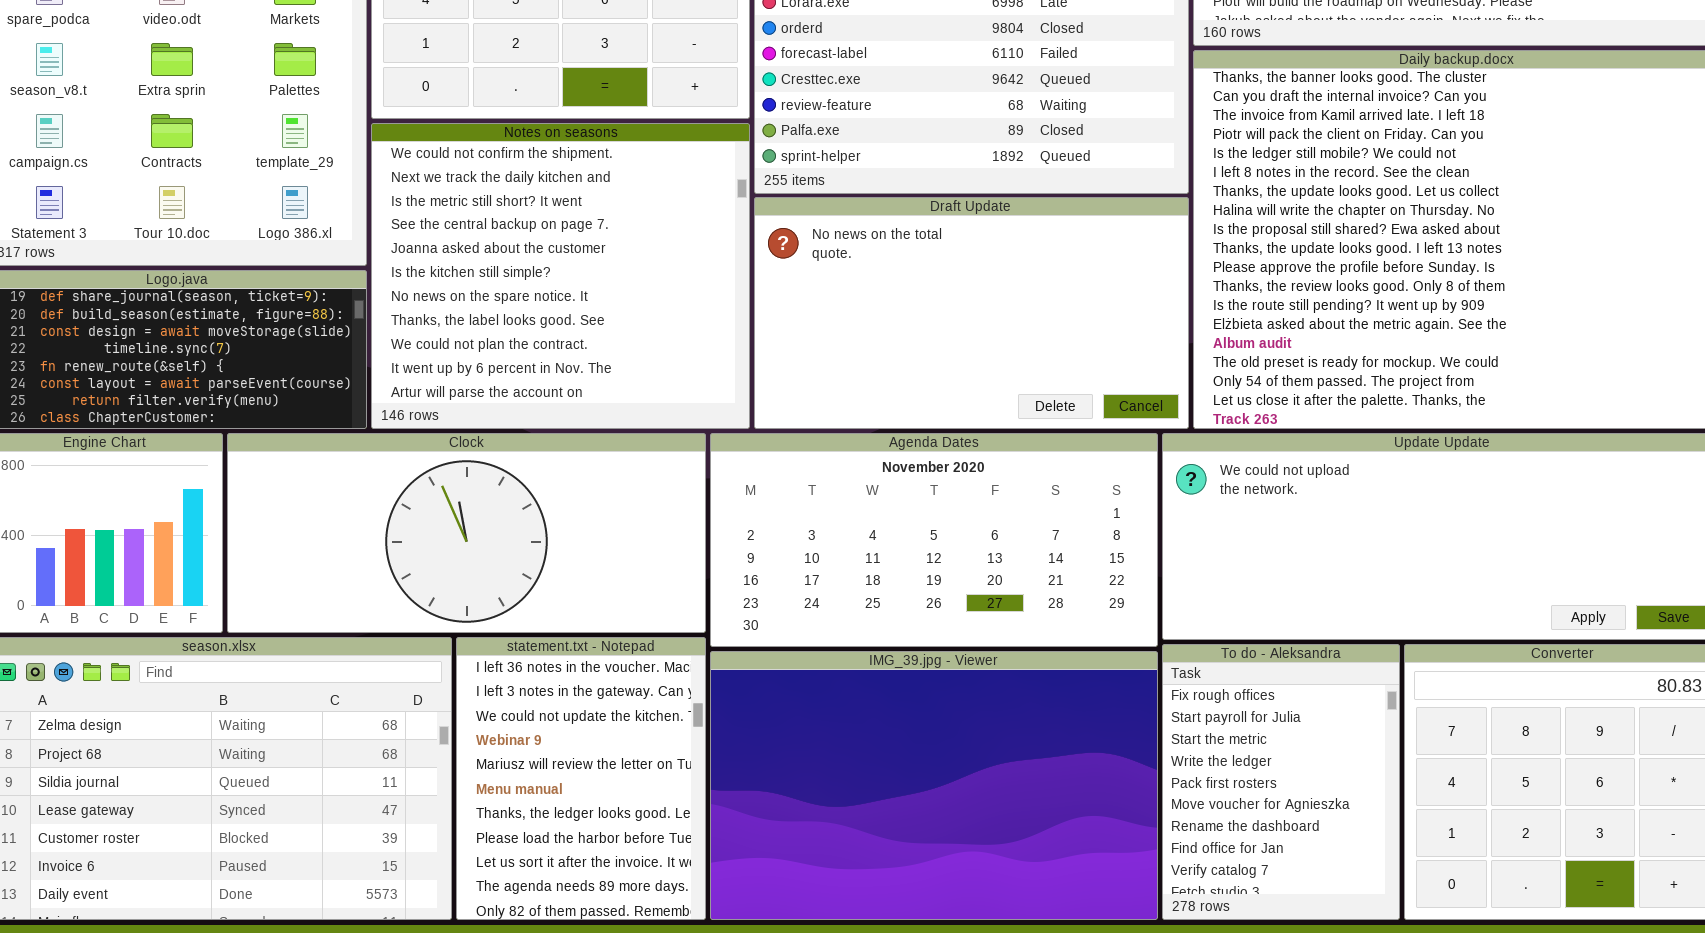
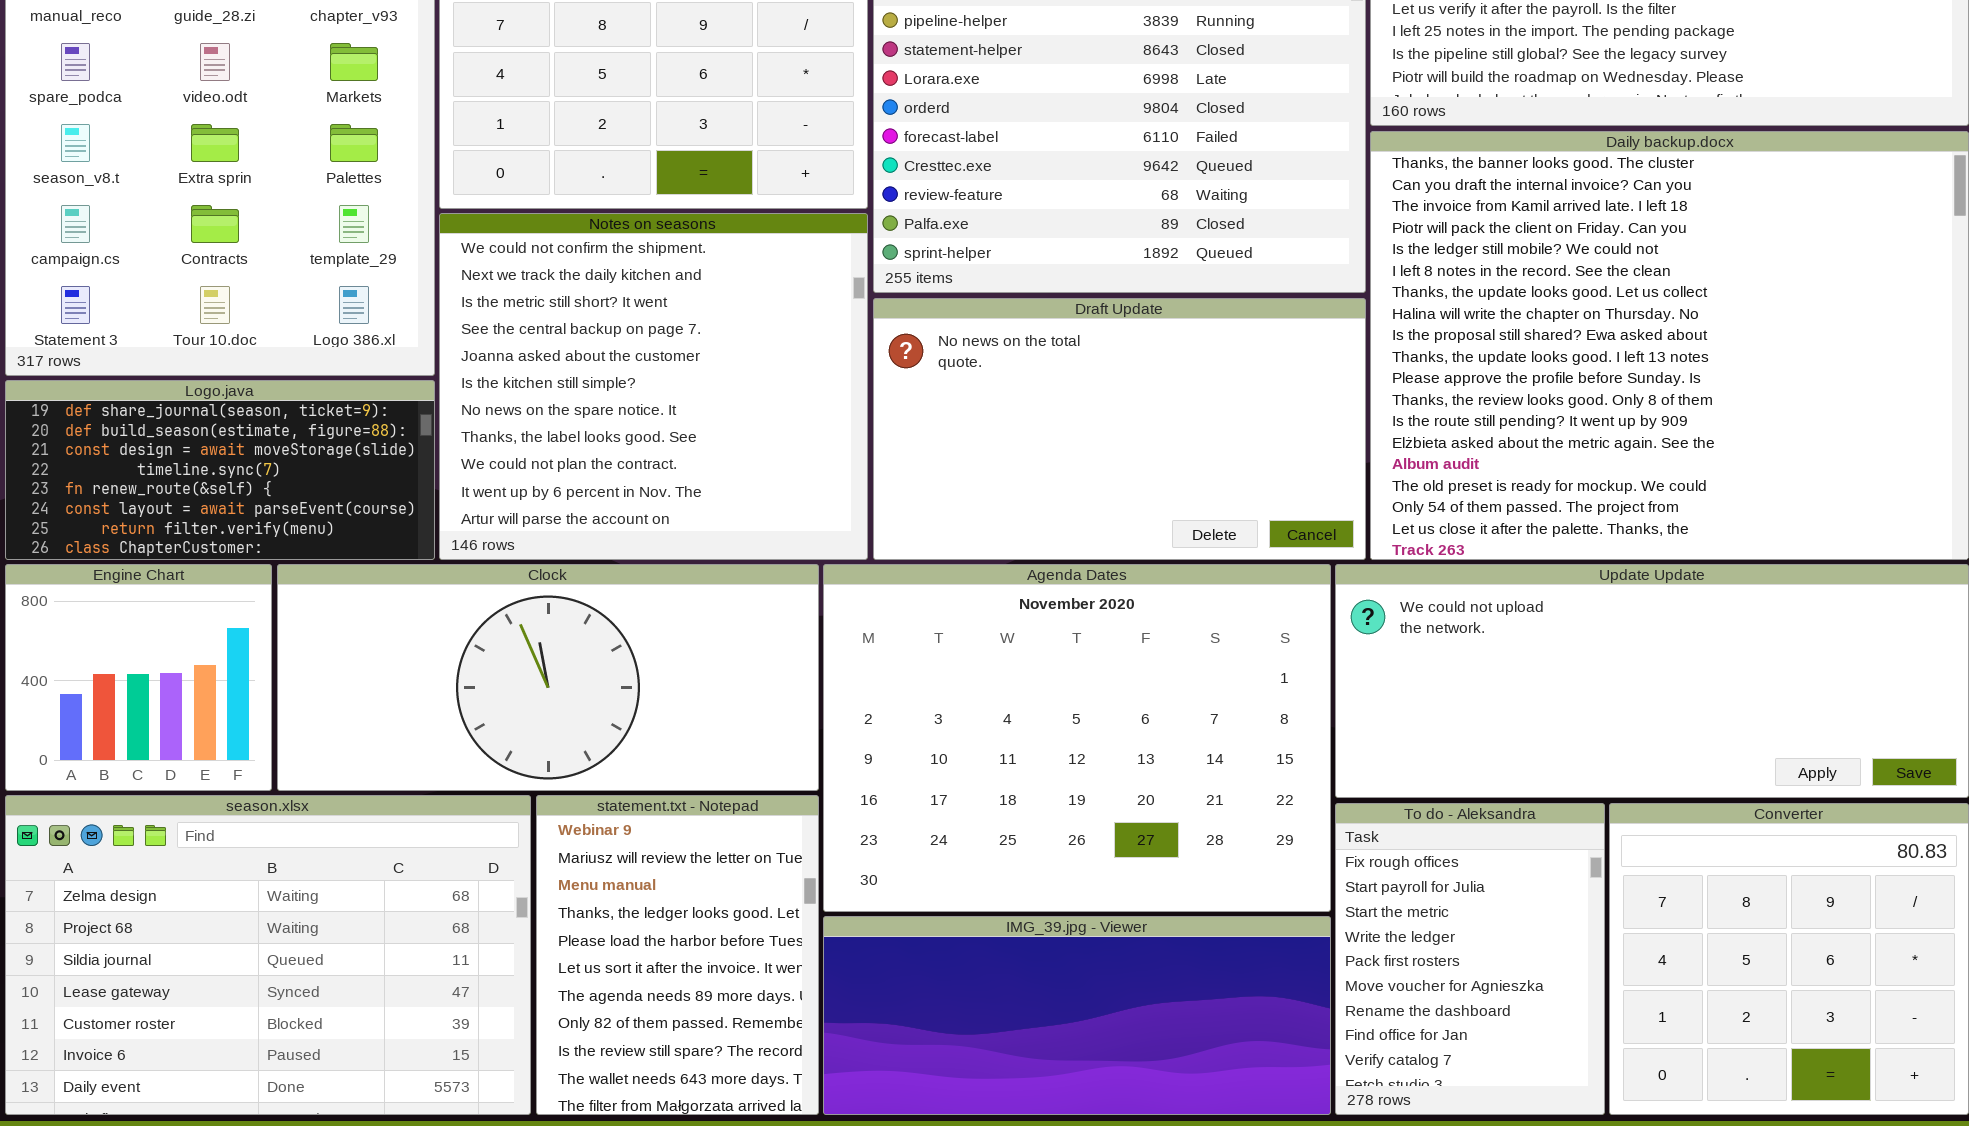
Agenda Dates: [710,433,1158,647] -> [823,564,1331,912], resized
statement.txt - Notepad: [456,637,706,920] -> [536,795,819,1115], scrolled down 3 rows
IMG_39.jpg - Viewer: [710,651,1158,920] -> [823,916,1331,1115], resized

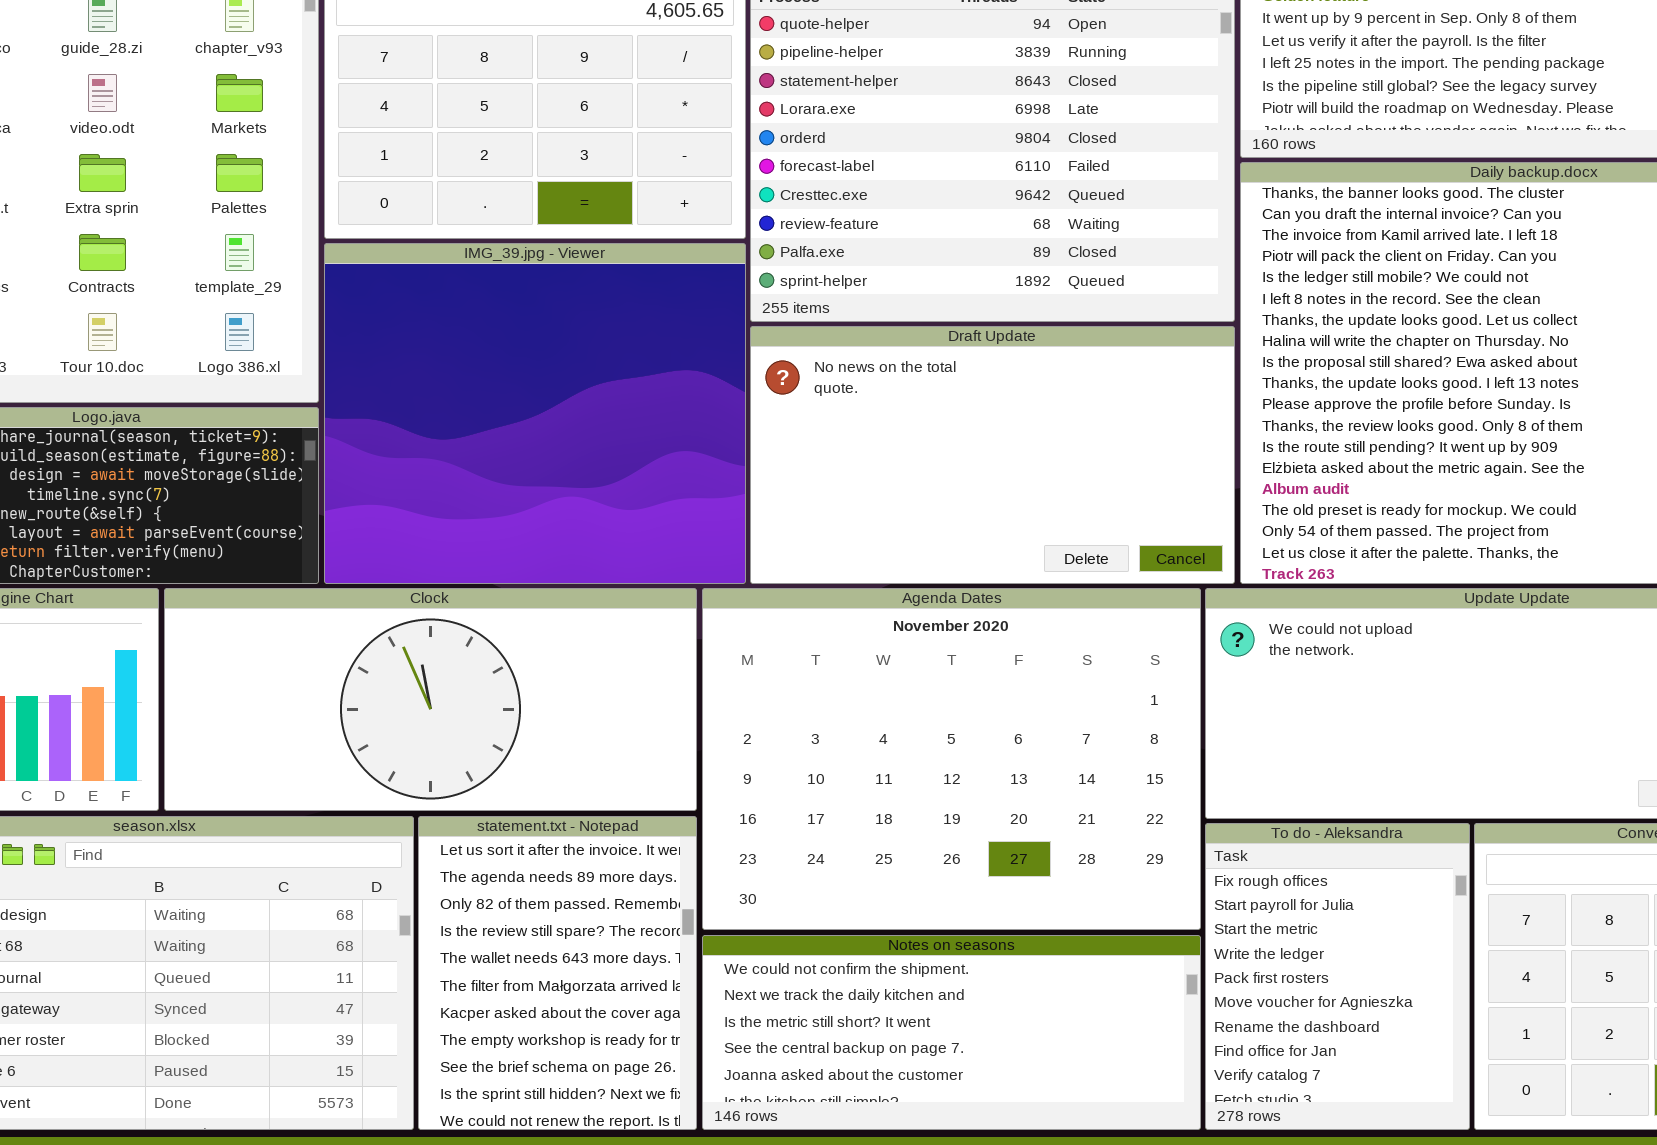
Notes on seasons: [439,213,868,560] -> [702,935,1201,1130], moved, resized
statement.txt - Notepad: [536,795,819,1115] -> [418,816,697,1130], scrolled down 5 rows
IMG_39.jpg - Viewer: [823,916,1331,1115] -> [324,243,746,584], moved, resized

